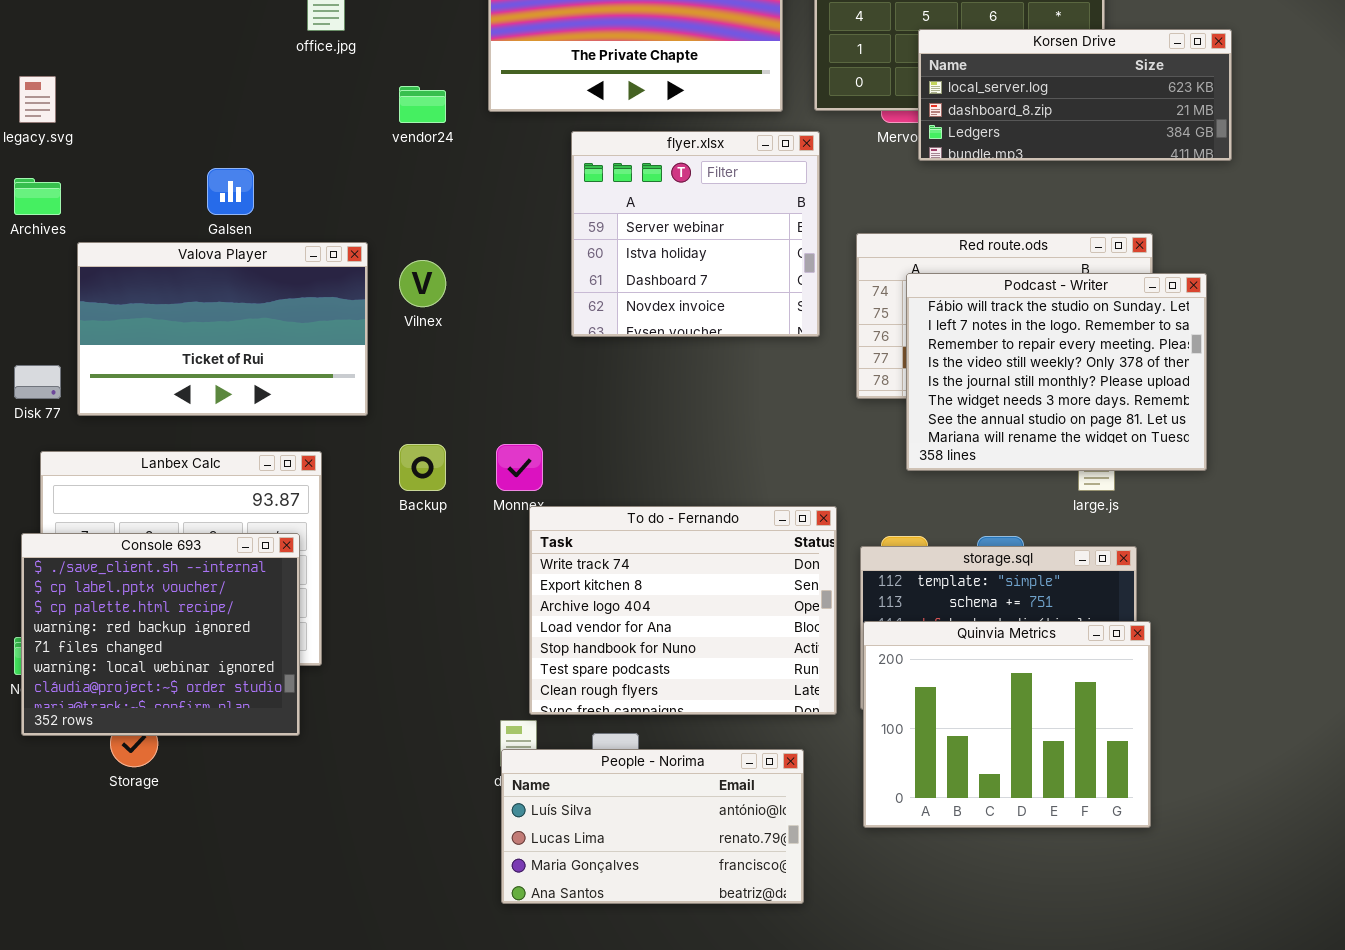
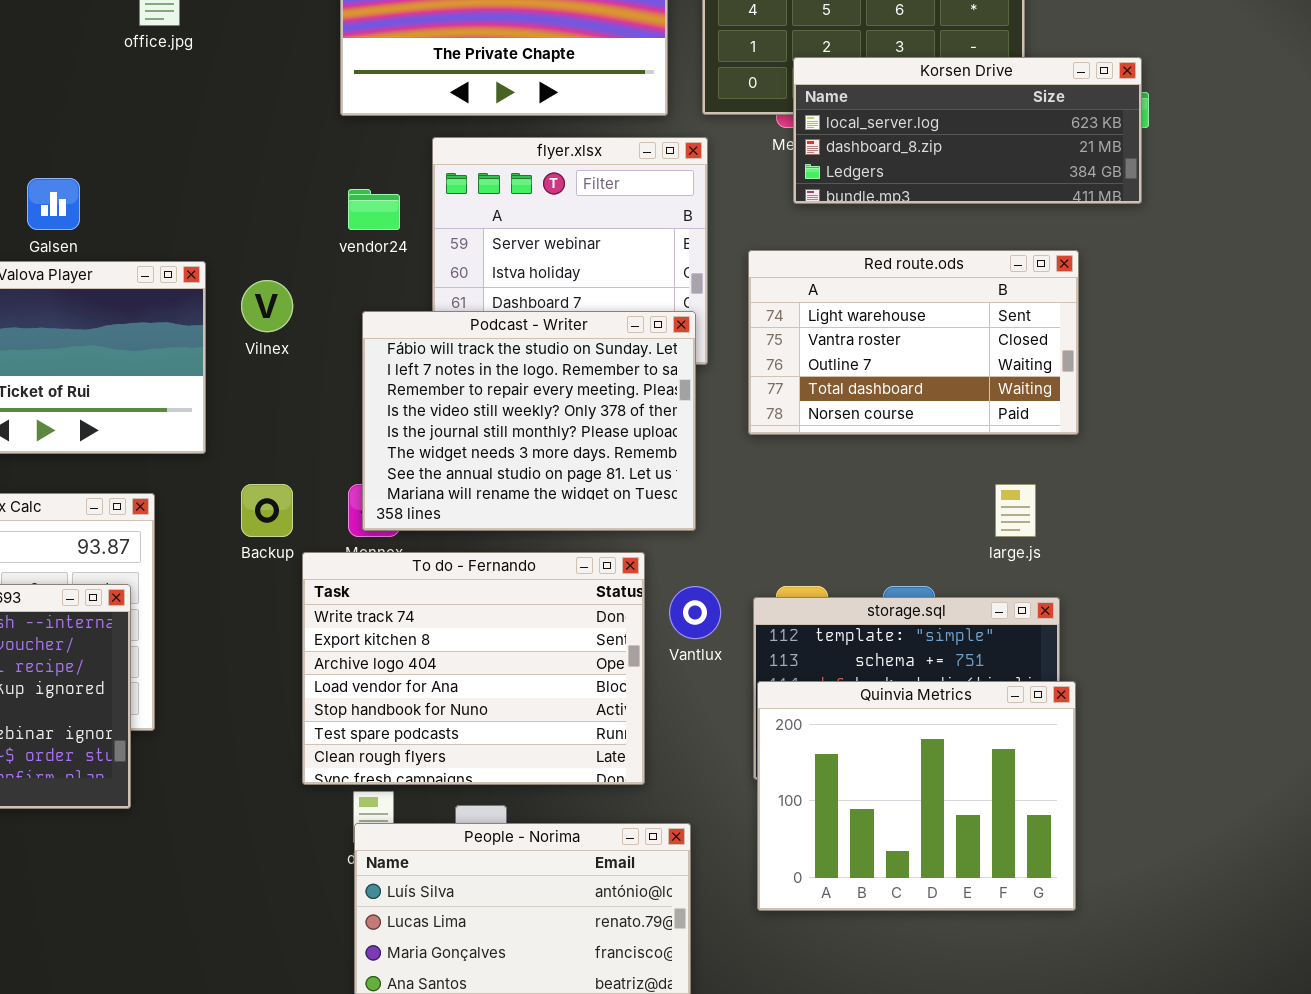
Korsen Drive: [918,29,1232,161] -> [793,57,1142,204], moved
vendor24: [399,86,446,123] -> [348,189,400,230], moved
Podcast - Writer: [906,273,1207,471] -> [362,311,696,531], moved
To do - Fernando: [529,506,837,715] -> [302,552,645,785], moved

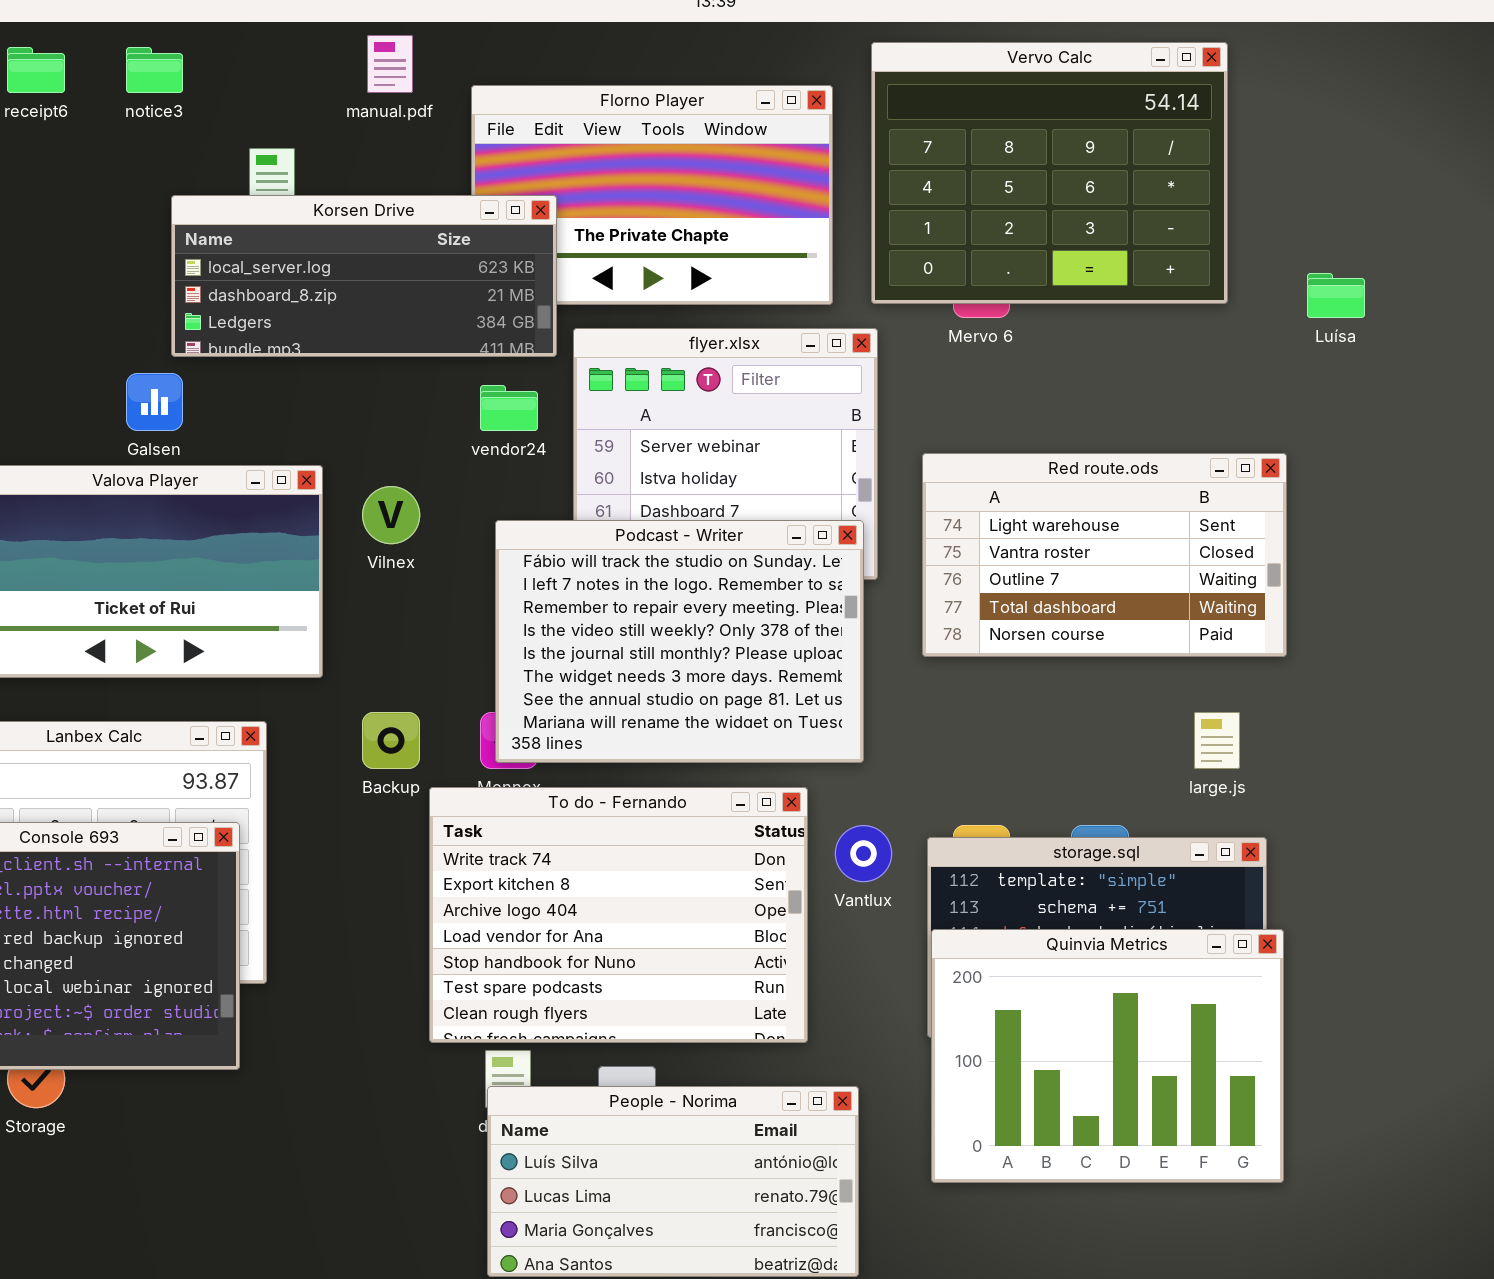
Korsen Drive: [793,57,1142,204] -> [171,195,557,357], moved

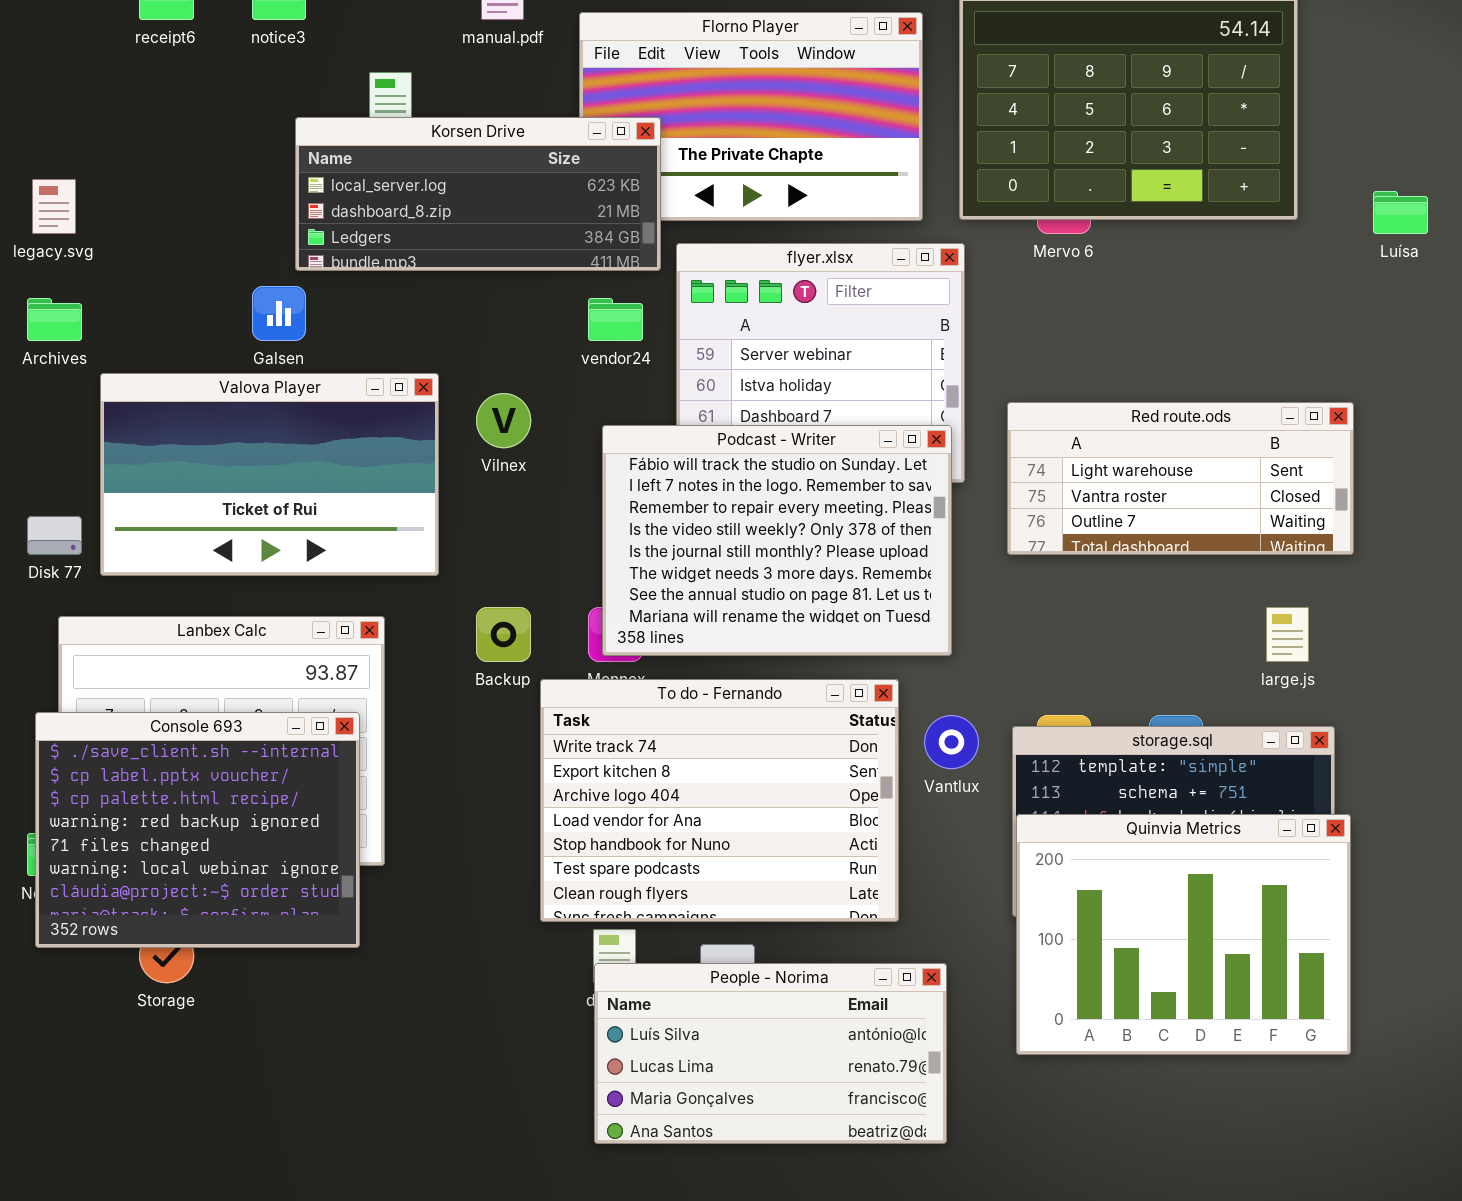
Red route.ods: [922,453,1287,657] -> [1007,402,1354,555], resized

